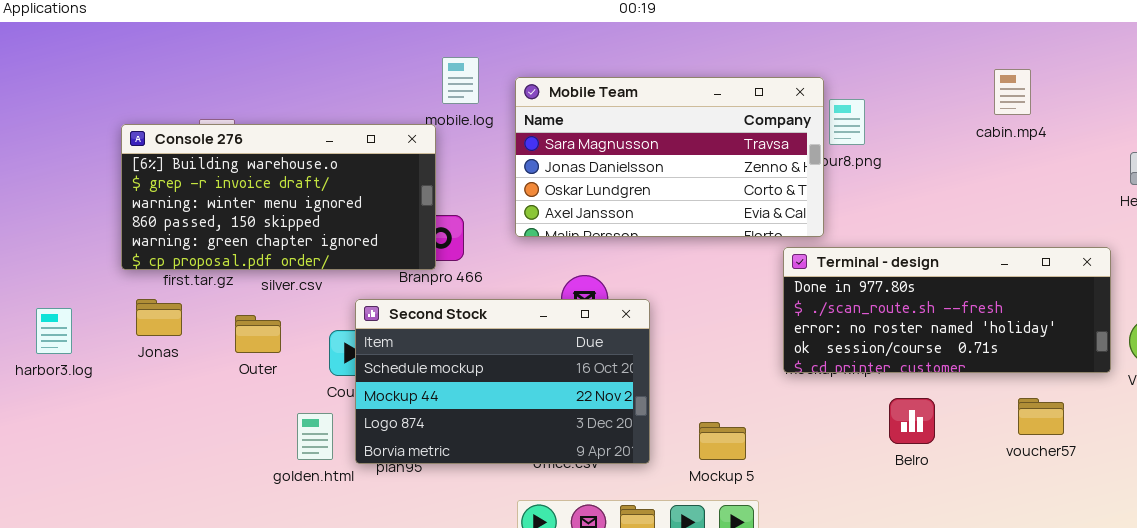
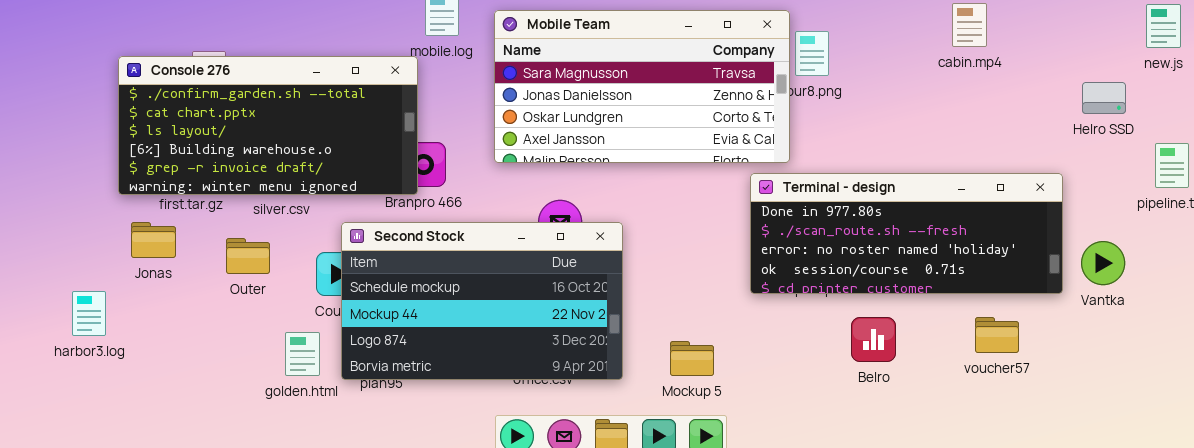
Console 276: [121,124,436,270] -> [118,56,418,195], scrolled up 3 rows
harbor3.log: [36,308,72,354] -> [72,291,106,336], moved

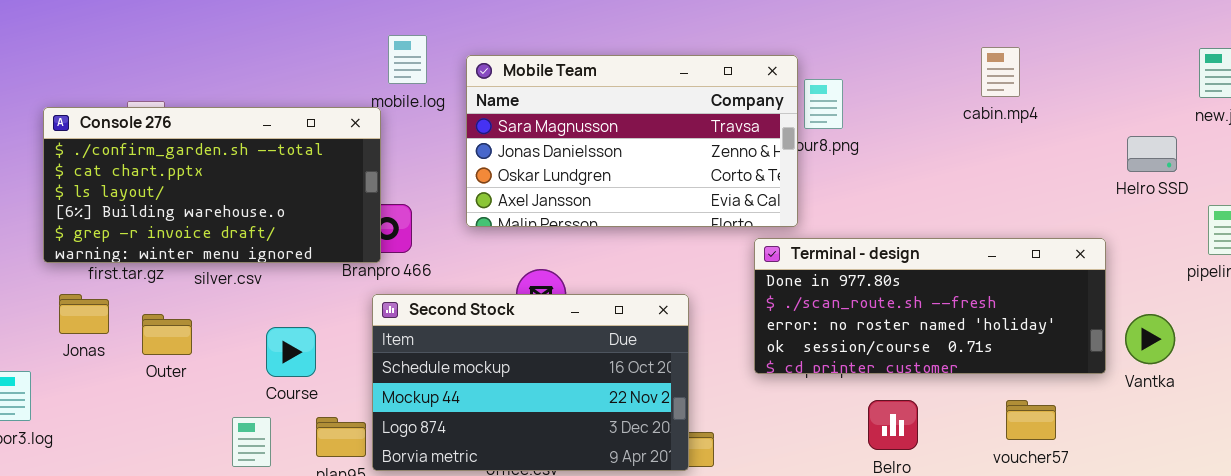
Second Stock: [341,222,623,380] -> [372,294,689,471], moved
Outer: [226,238,270,274] -> [142,314,192,355], moved

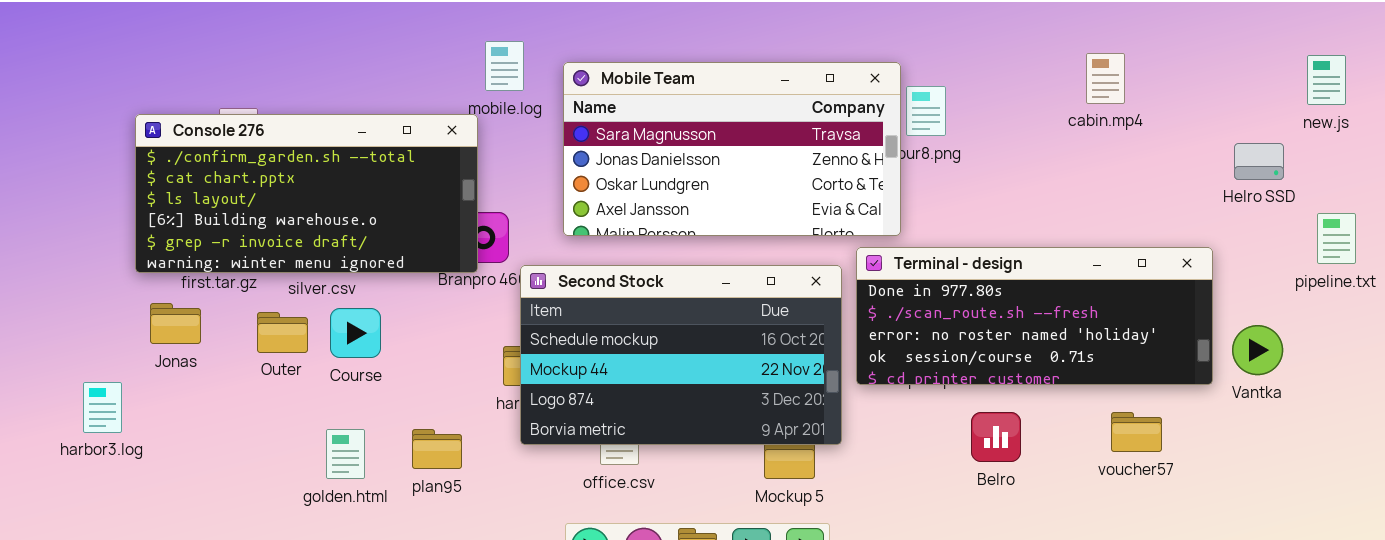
Second Stock: [372,294,689,471] -> [520,265,842,445], moved
Outer: [142,314,192,355] -> [257,312,308,353], moved
Course: [266,327,316,377] -> [330,308,381,358], moved

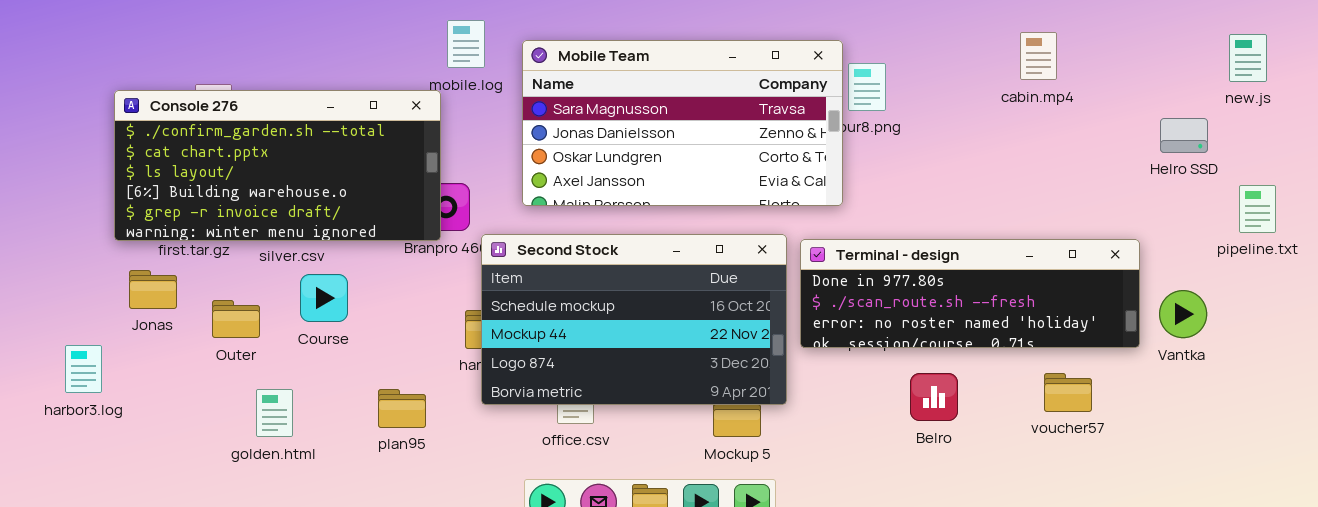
Terminal - design: [856,247,1213,385] -> [800,239,1140,348], resized
Outer: [257,312,308,353] -> [212,300,260,338], moved
golden.html: [326,429,365,479] -> [256,389,293,437], moved

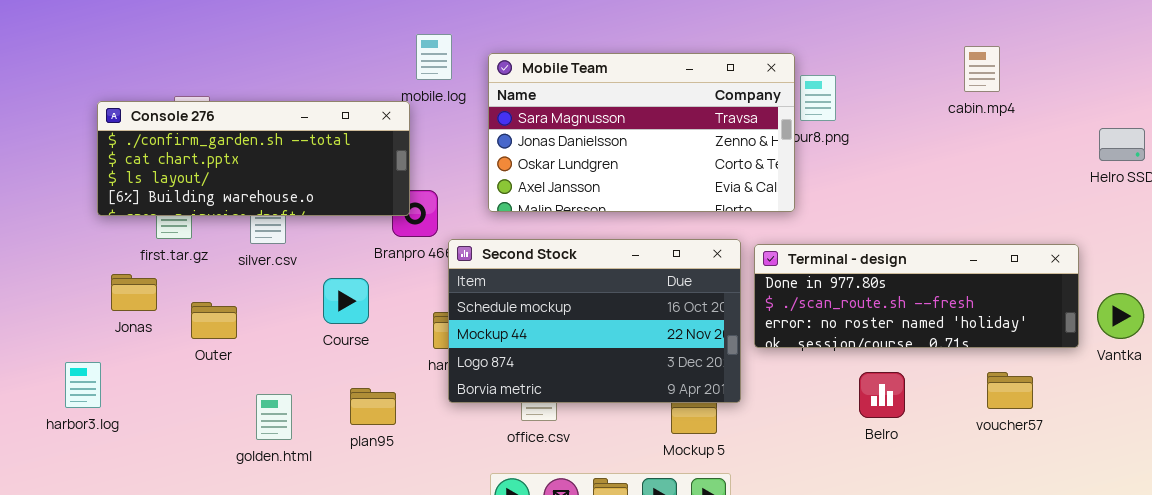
Console 276: [114,90,441,241] -> [97,101,410,216], resized
Course: [300,274,348,322] -> [323,278,369,324], moved
harbor3.log: [65,345,102,393] -> [65,362,101,408], moved
golden.html: [256,389,293,437] -> [256,394,292,440], moved

